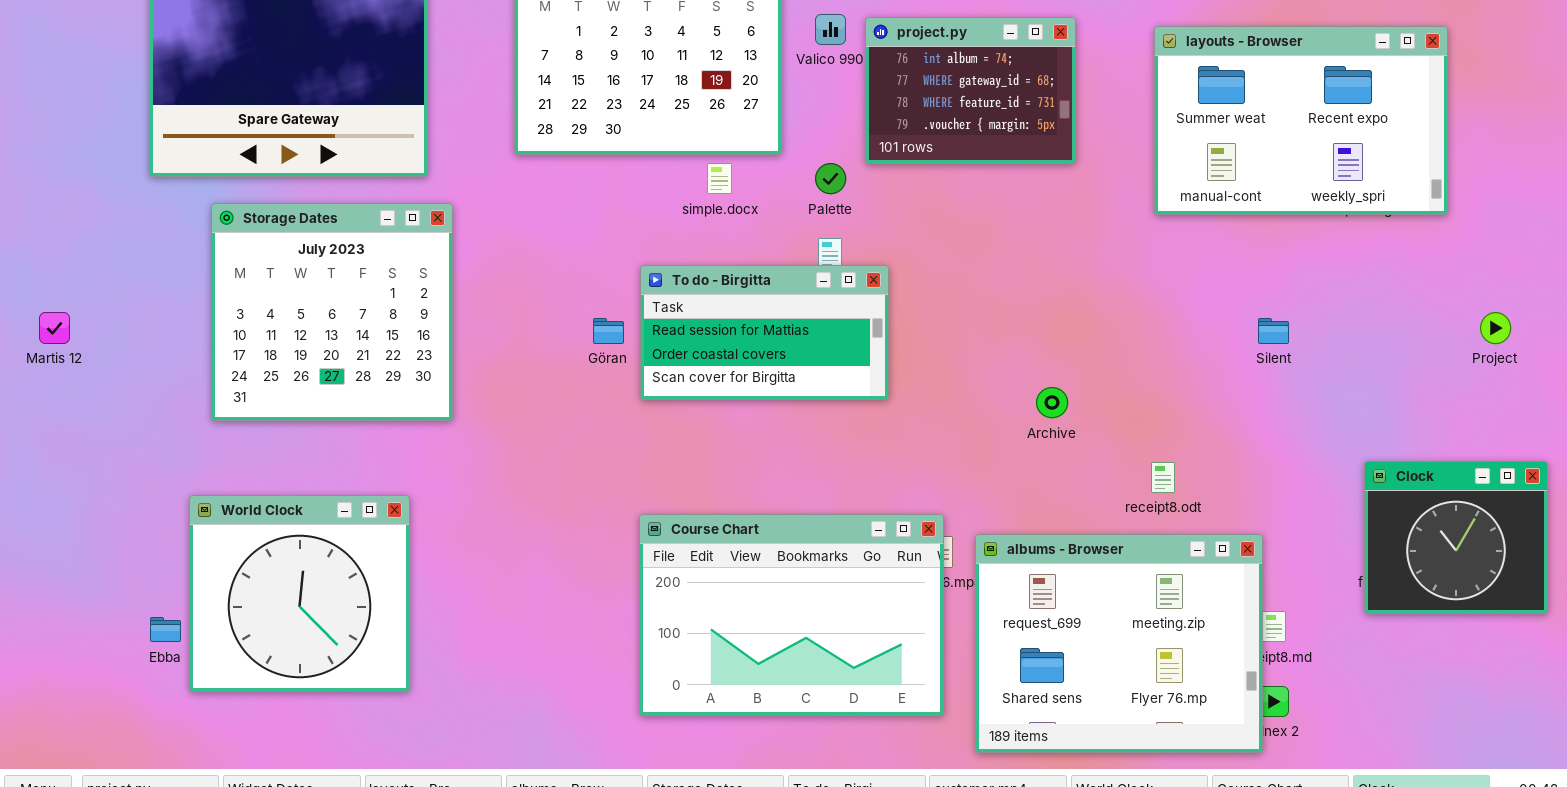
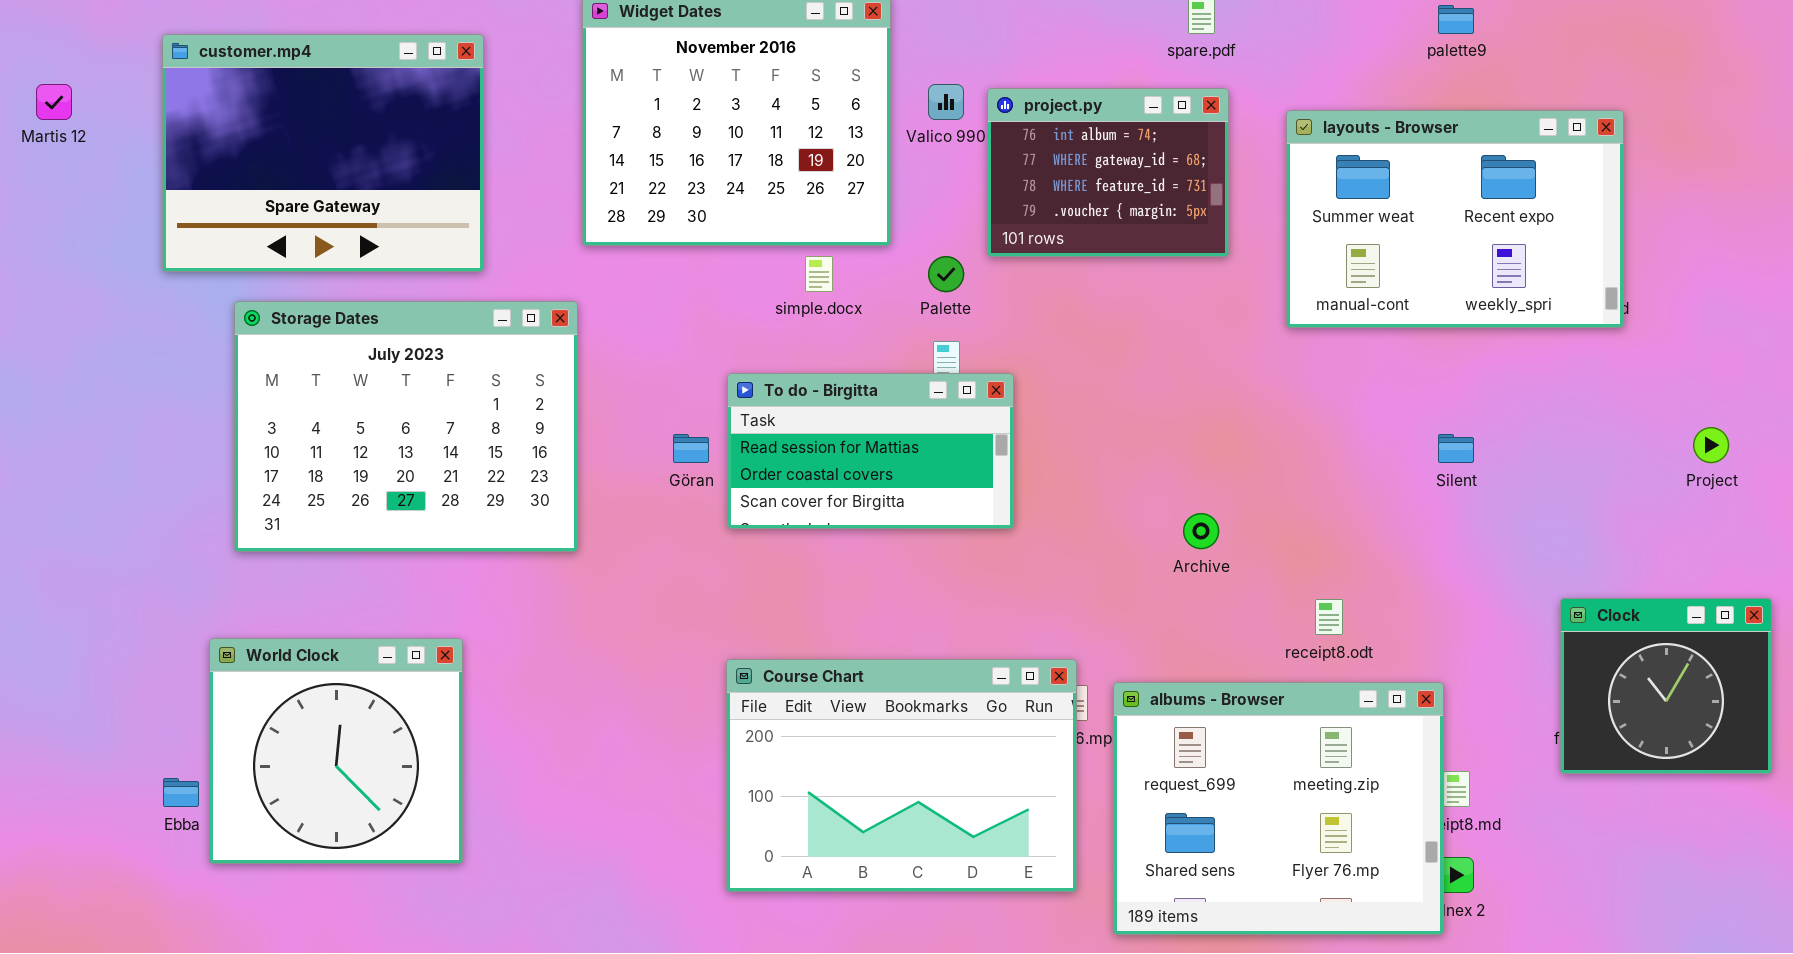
layouts - Browser: [1154,26,1448,215] -> [1286,110,1624,328], moved
Storage Dates: [211,203,453,421] -> [234,301,578,552], resized
Martis 12: [39,312,70,344] -> [36,84,72,120], moved

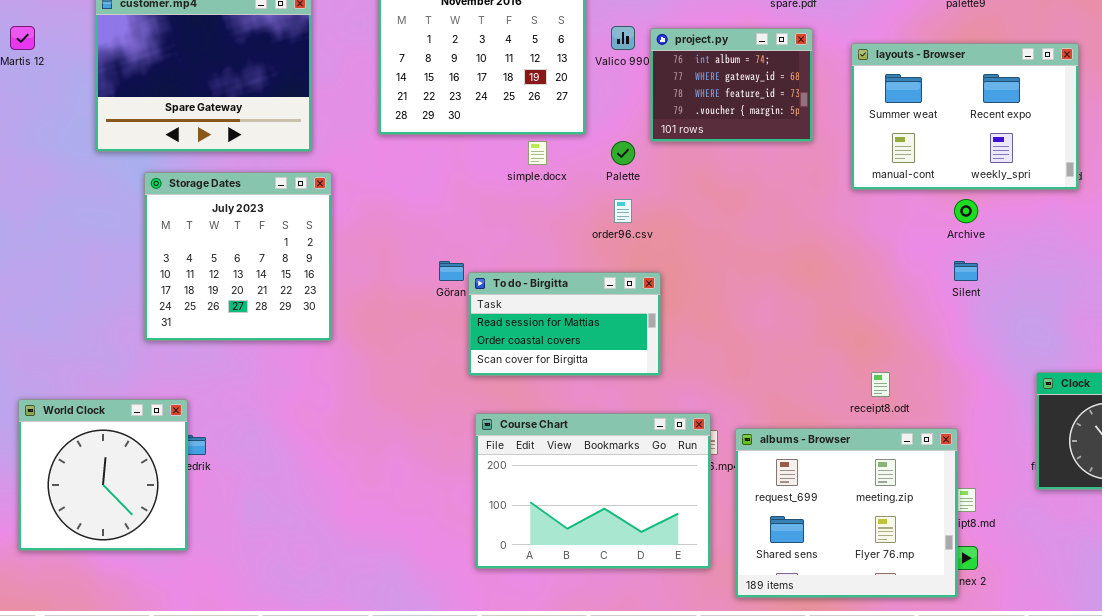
Storage Dates: [234,301,578,552] -> [144,172,332,341], resized
To do - Birgitta: [727,373,1014,529] -> [468,272,661,376], moved
Archive: [1183,513,1219,549] -> [954,199,978,223], moved
World Clock: [209,638,463,864] -> [18,399,188,551], moved

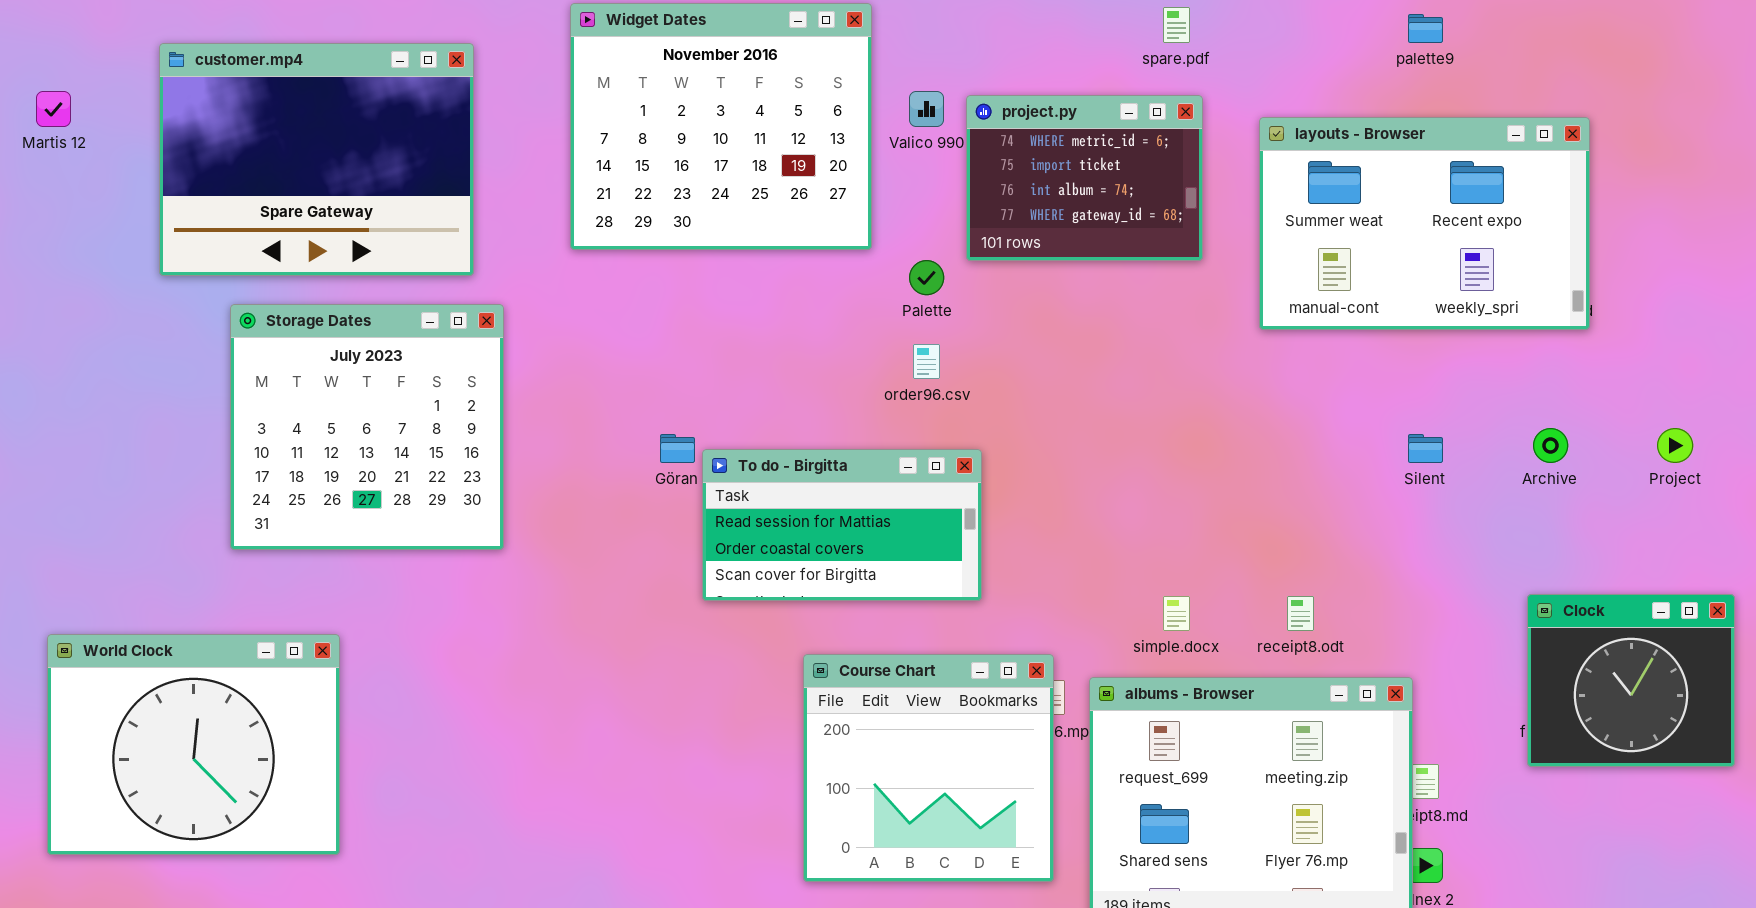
project.py: [650,28,813,142] -> [966,95,1203,261], scrolled up 2 rows
simple.docx: [528,141,547,165] -> [1163,596,1190,631], moved
Archive: [954,199,978,223] -> [1533,428,1568,463], moved
World Clock: [18,399,188,551] -> [47,634,340,855], resized
Course Chart: [475,413,711,569] -> [803,654,1054,882], resized

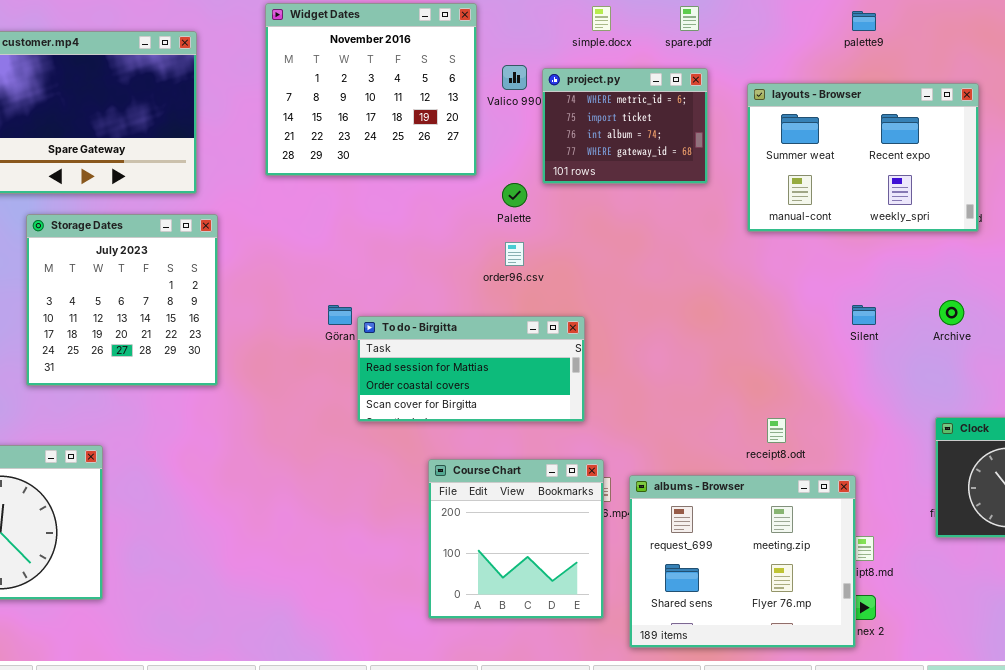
To do - Birgitta: [702,449,982,601] -> [357,316,585,422], resized
simple.docx: [1163,596,1190,631] -> [592,6,611,31], moved

